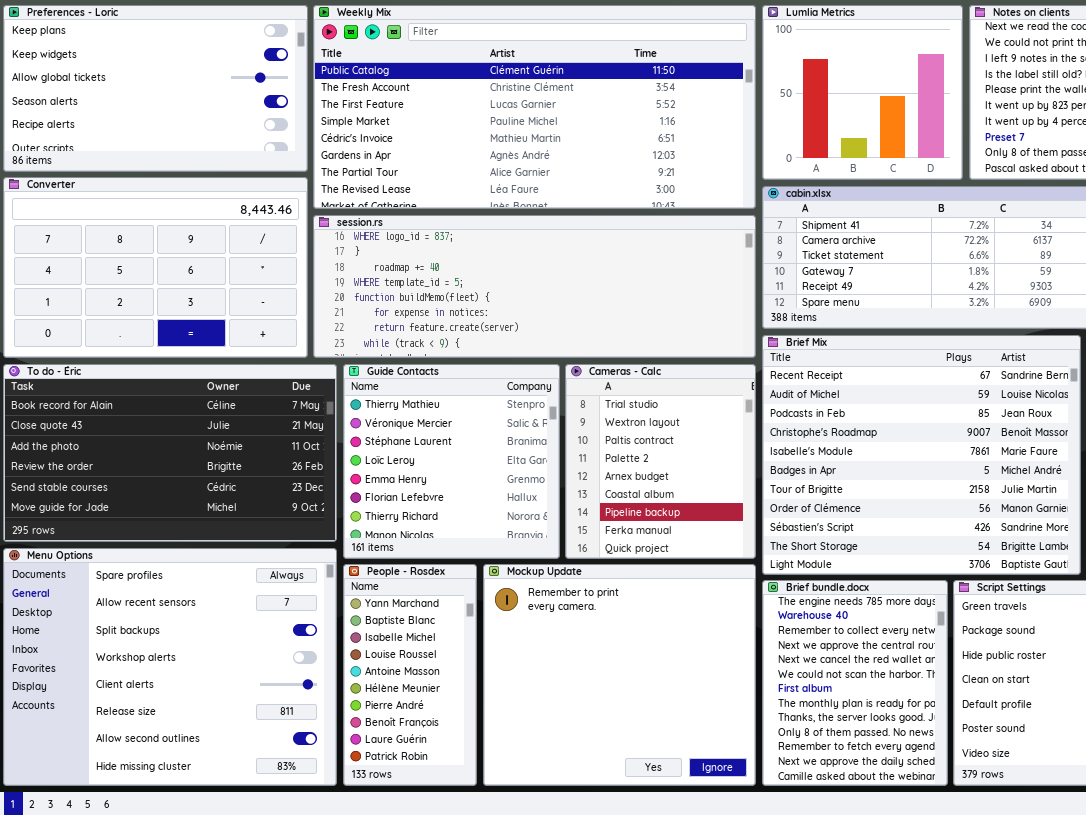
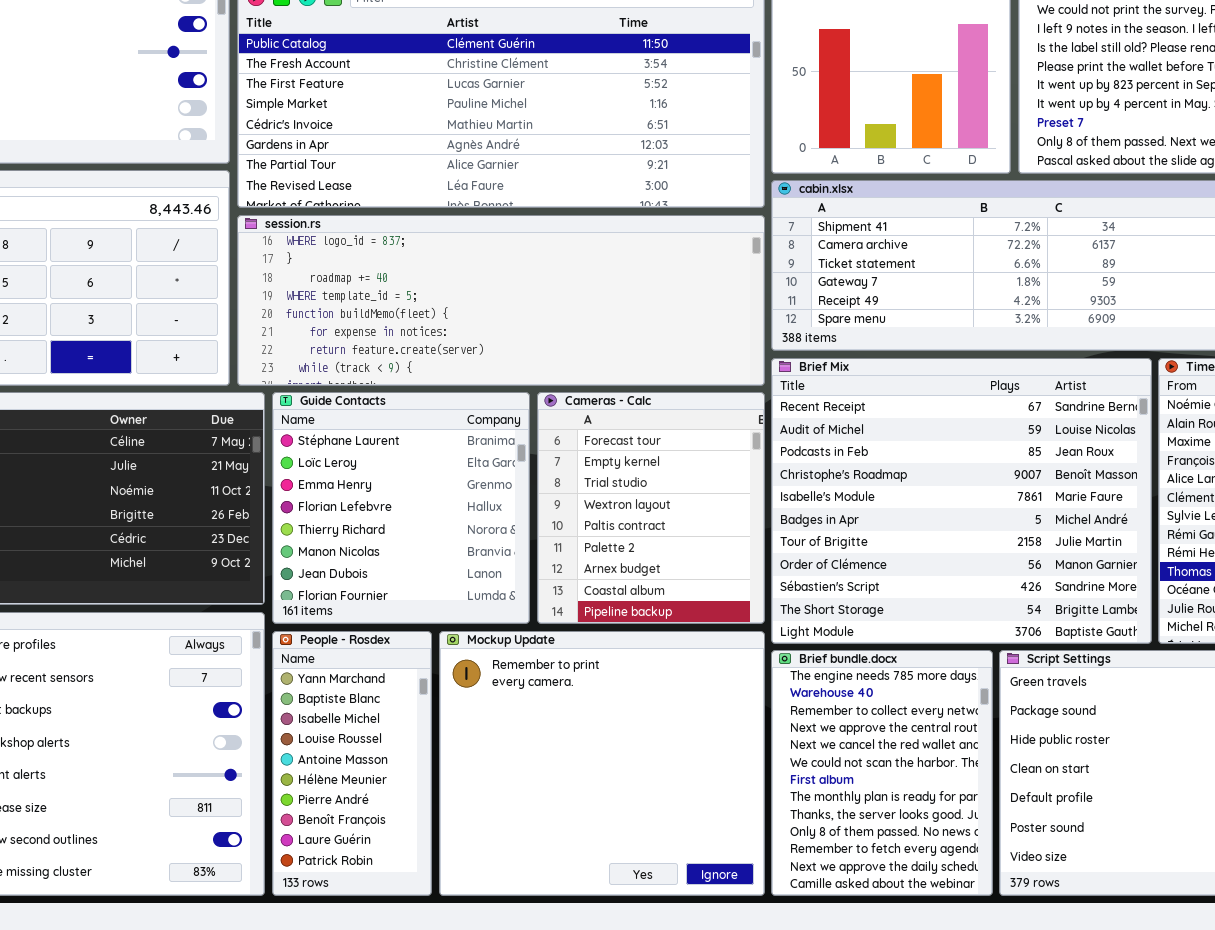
Guide Contacts: [343,364,560,559] -> [272,392,530,624], scrolled down 2 rows
Cameras - Calc: [565,364,756,559] -> [537,392,765,624], scrolled up 2 rows

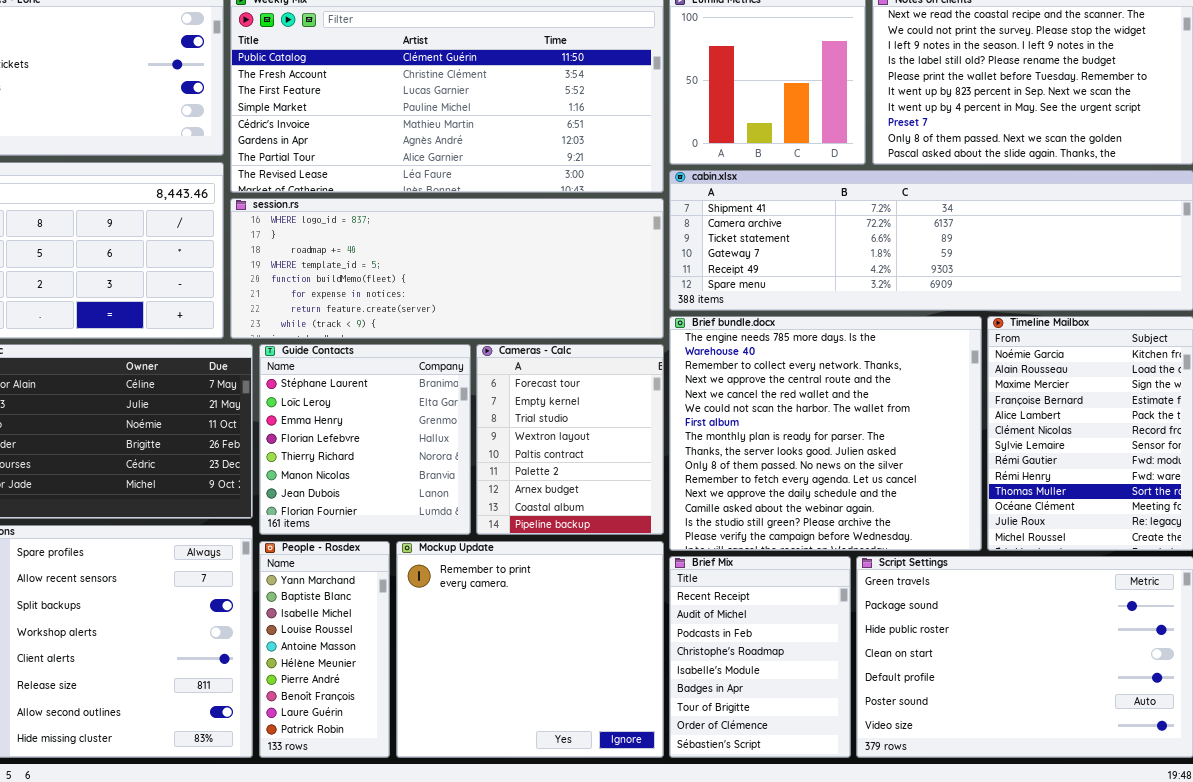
Brief Mix: [771,358,1152,644] -> [669,556,851,758], moved, resized
Brief bundle.docx: [771,650,993,896] -> [669,316,982,551], moved, resized

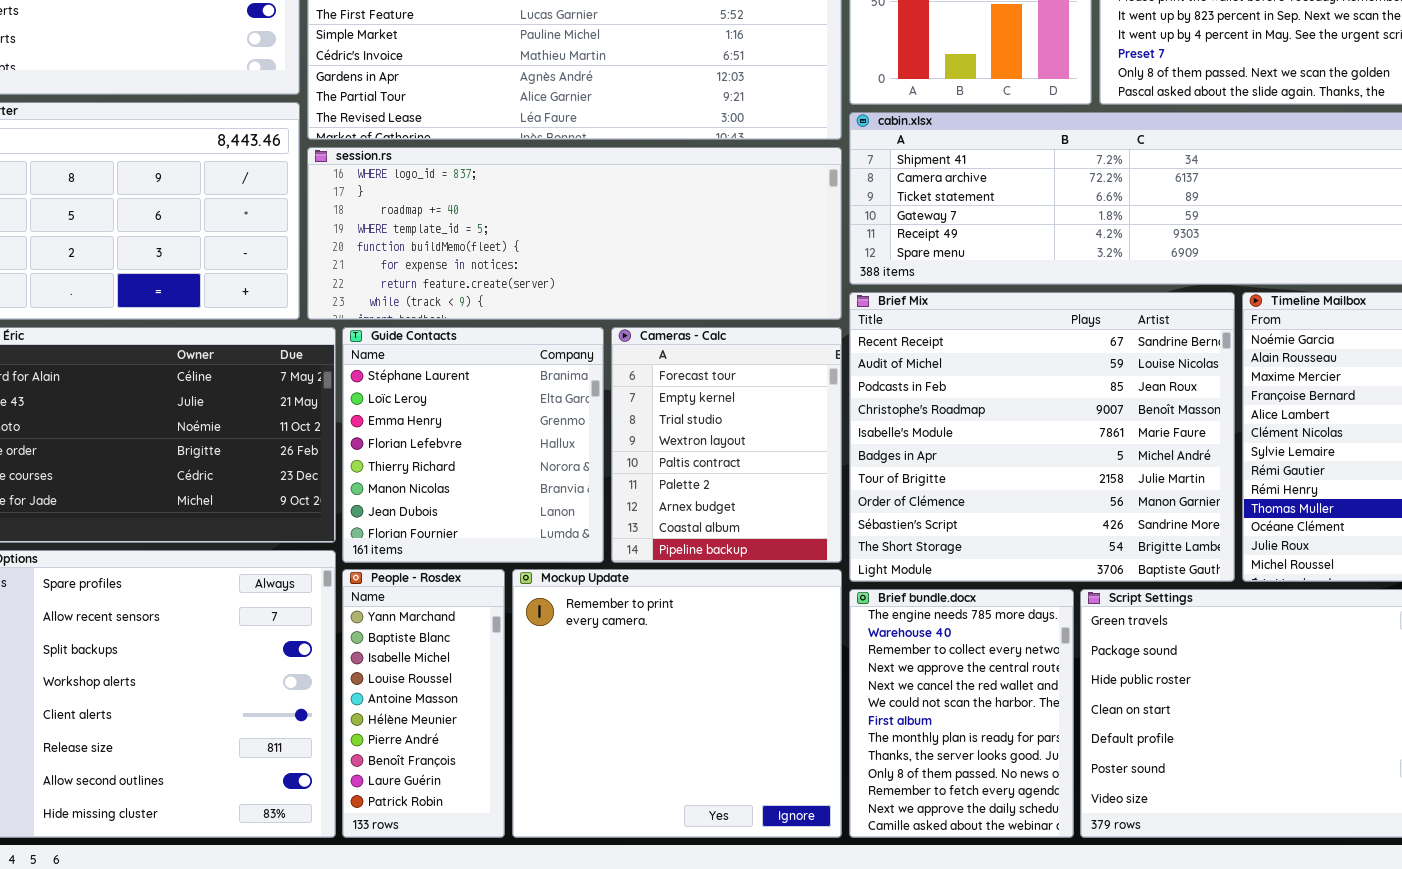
Brief bundle.docx: [669,316,982,551] -> [849,589,1074,838], moved, resized
Brief Mix: [669,556,851,758] -> [849,292,1235,582], moved, resized

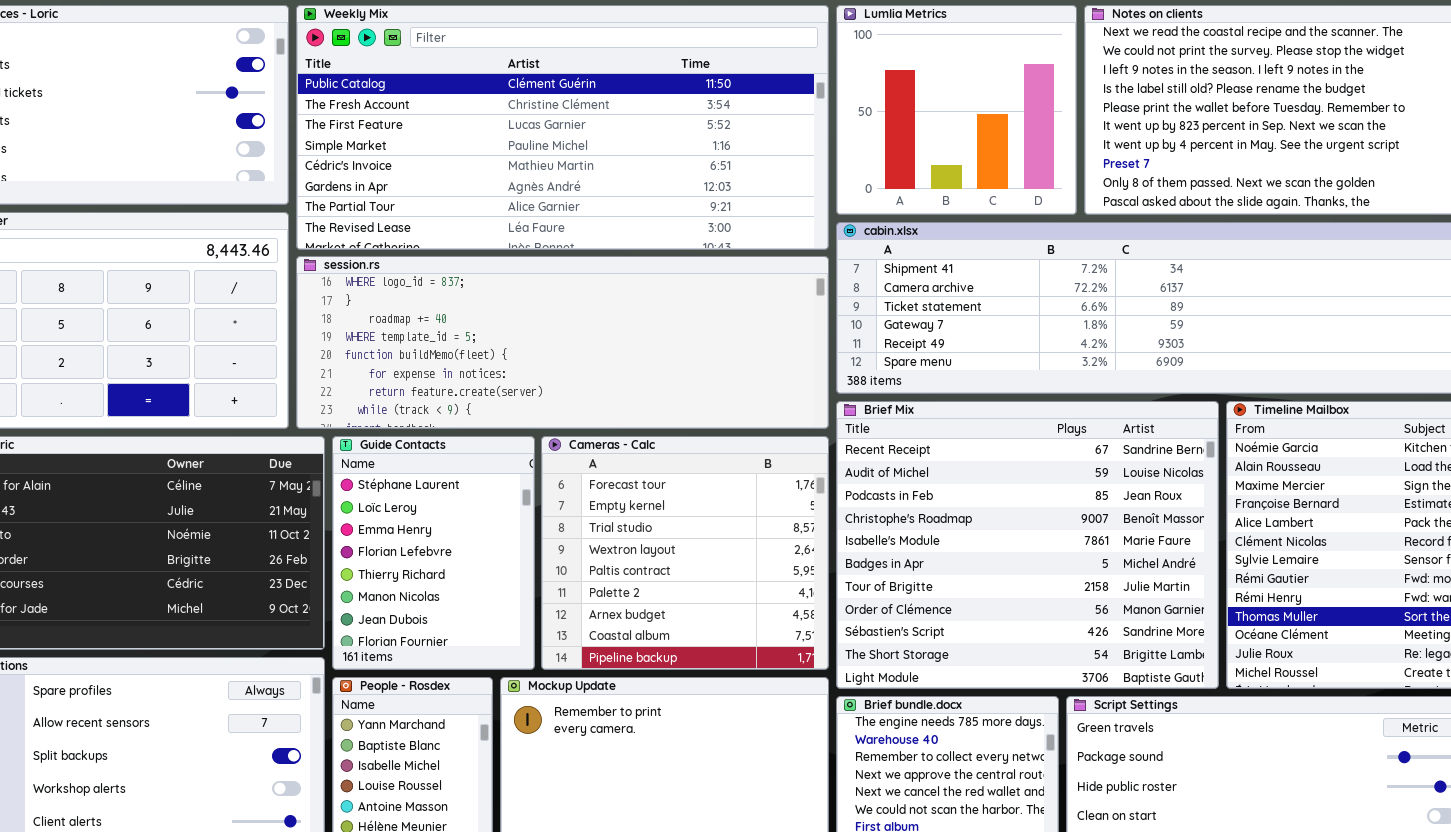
Guide Contacts: [342,327,604,563] -> [332,436,535,670], resized
Cameras - Calc: [611,327,842,563] -> [541,436,829,670], resized

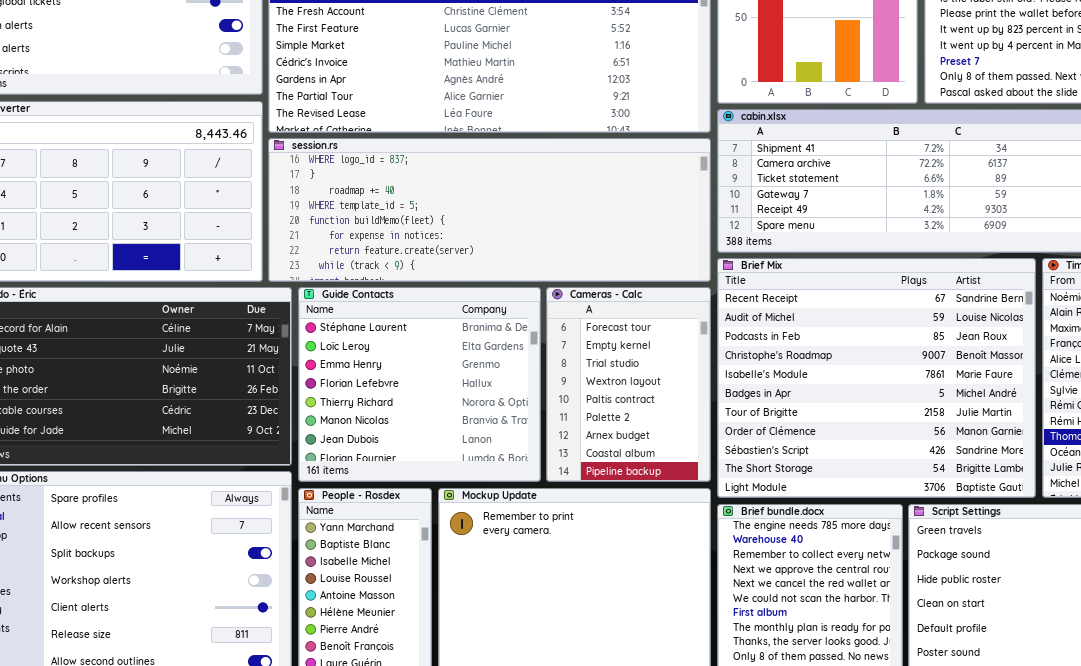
Guide Contacts: [332,436,535,670] -> [298,287,541,482], resized
Cameras - Calc: [541,436,829,670] -> [546,287,711,482], resized

